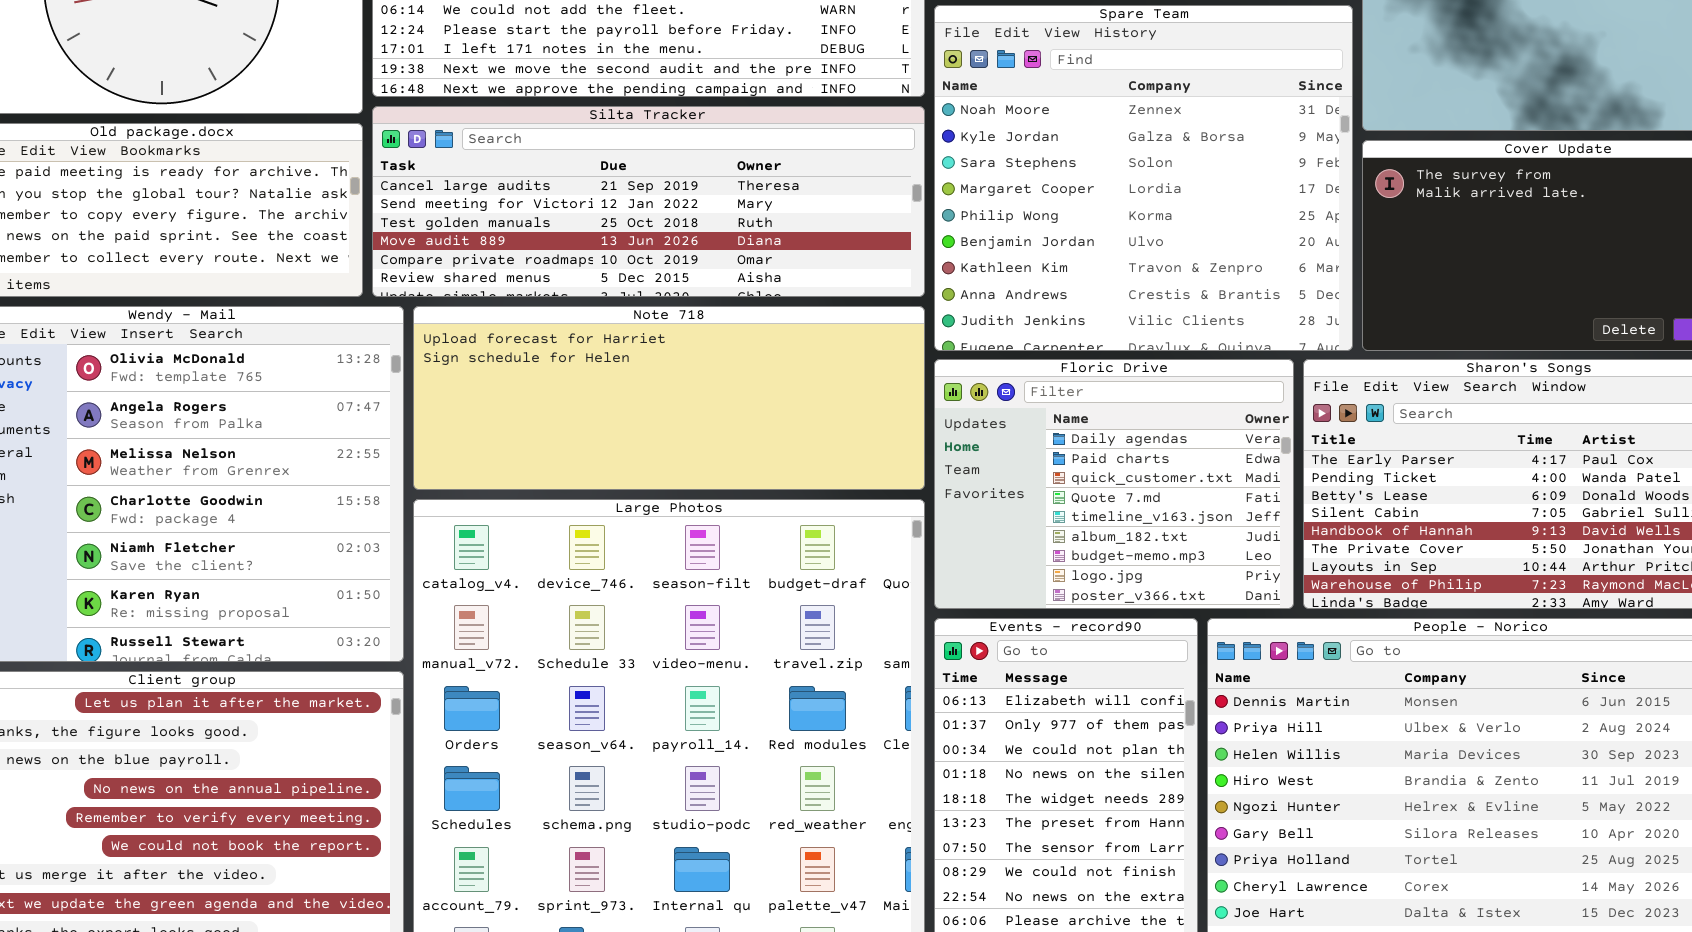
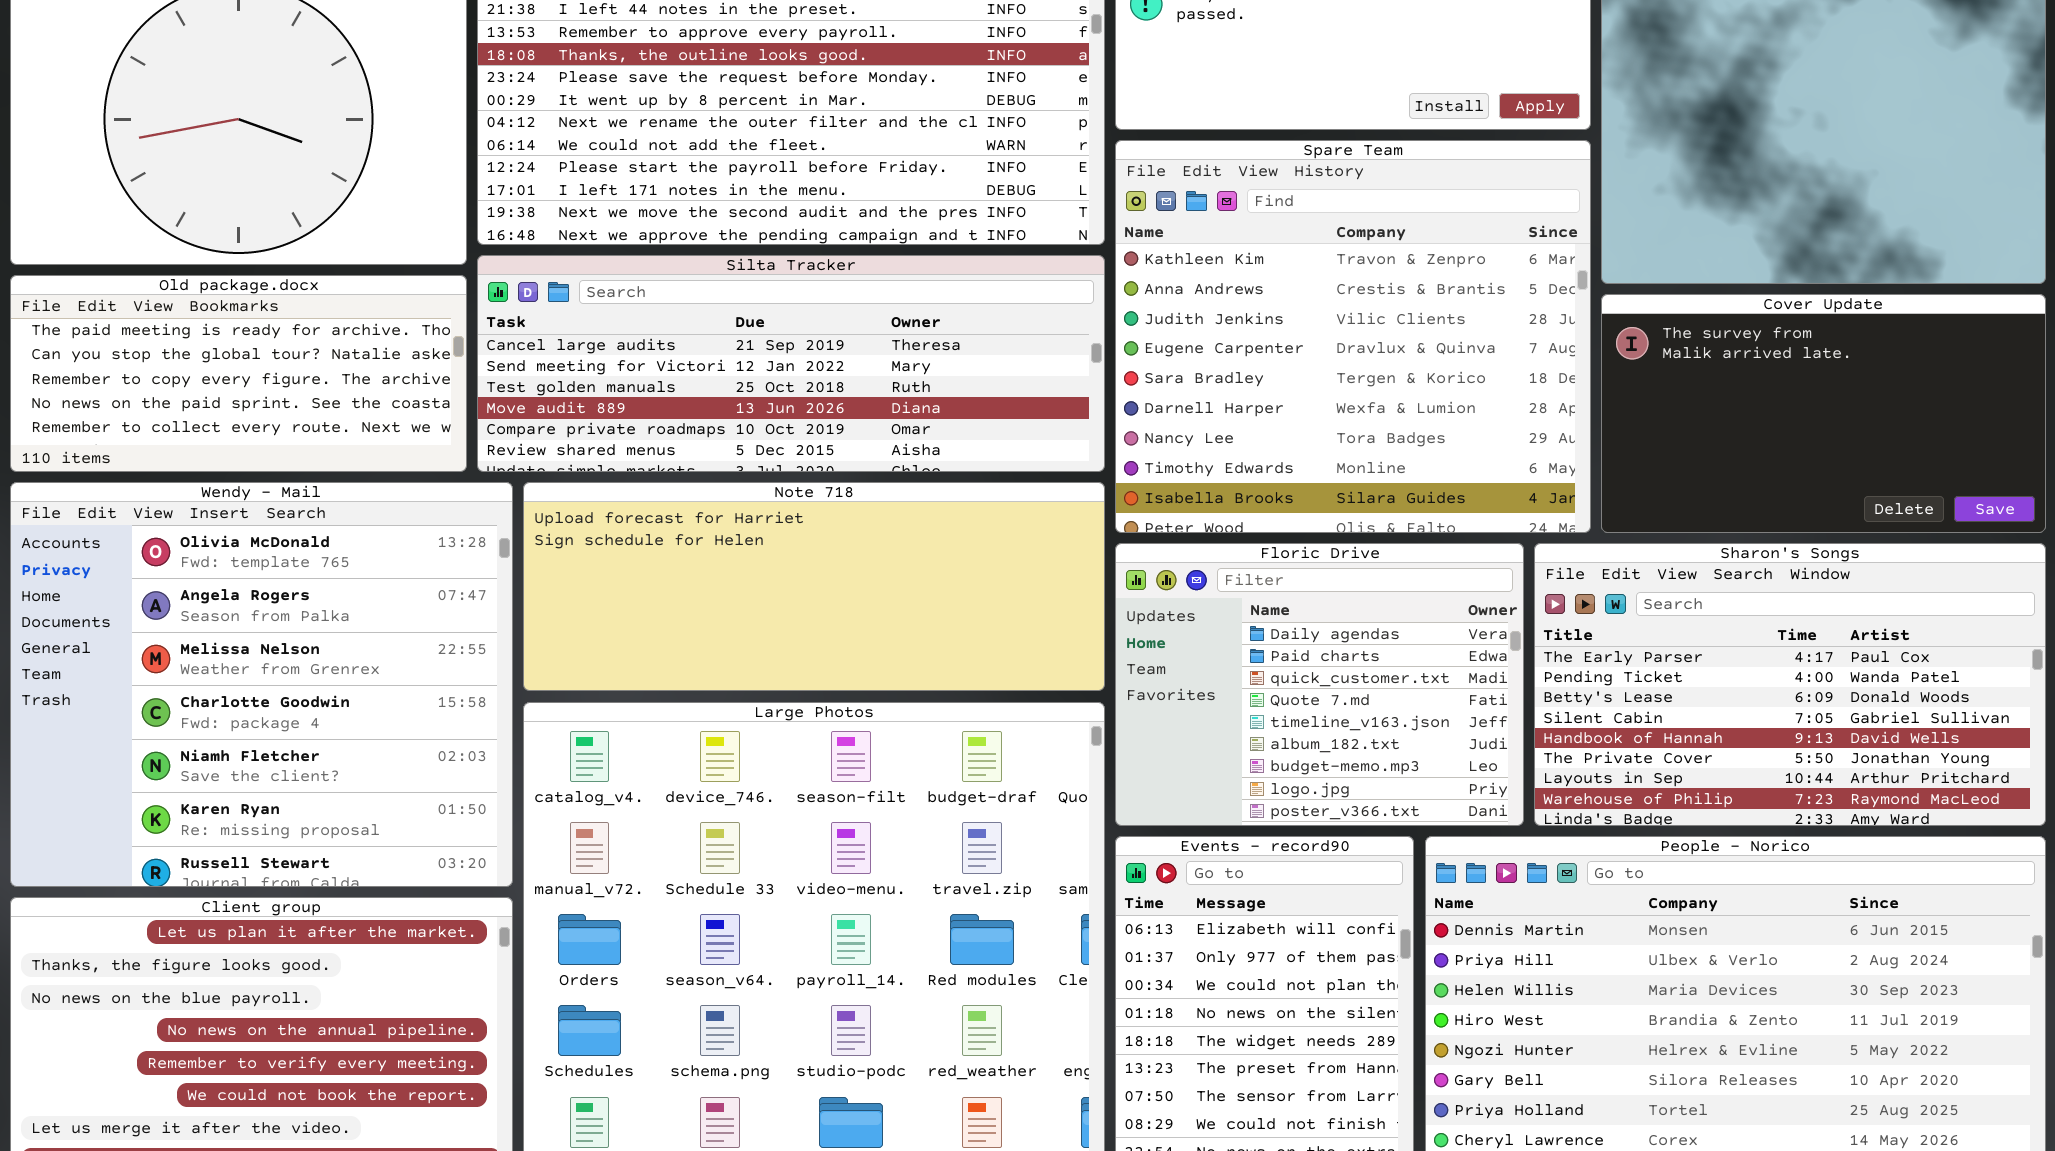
Spare Team: [934,5,1353,351] -> [1115,140,1591,533], scrolled down 6 rows

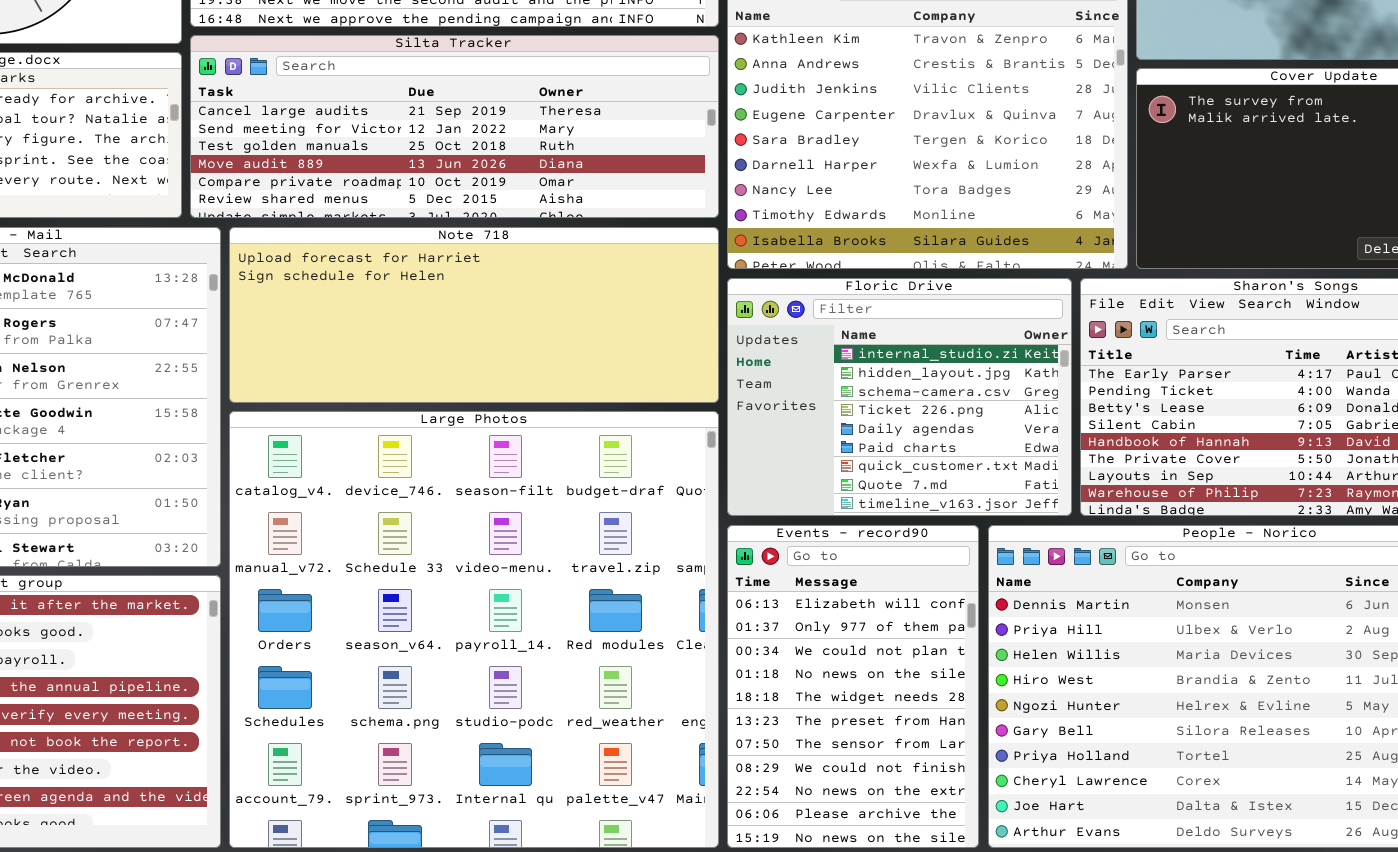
Floric Drive: [1115,543,1524,826] -> [727,278,1072,516], scrolled up 4 rows

